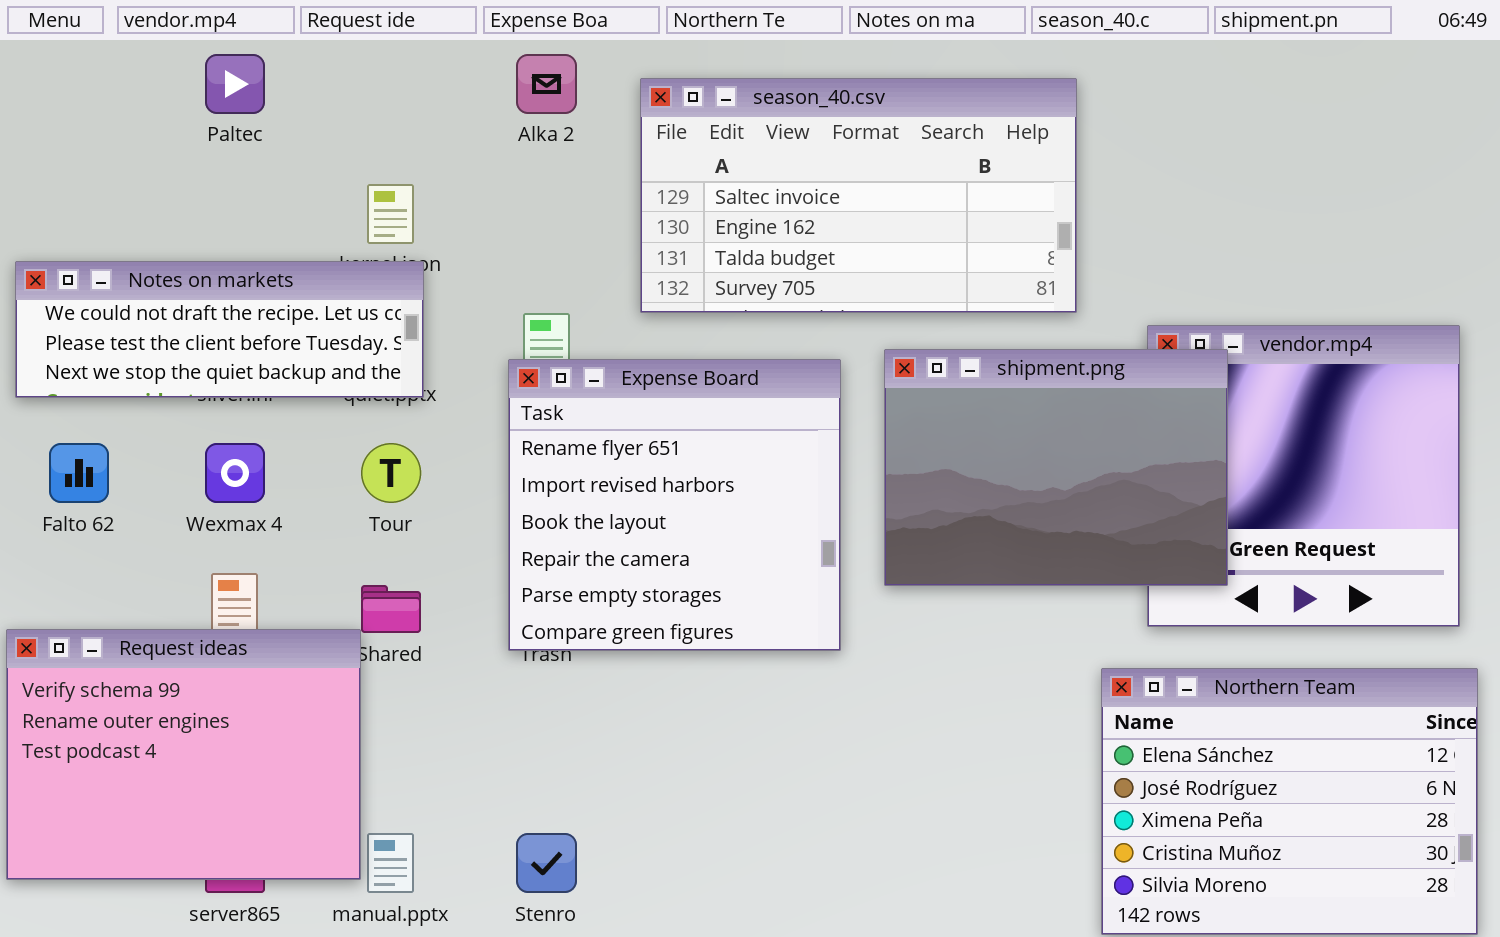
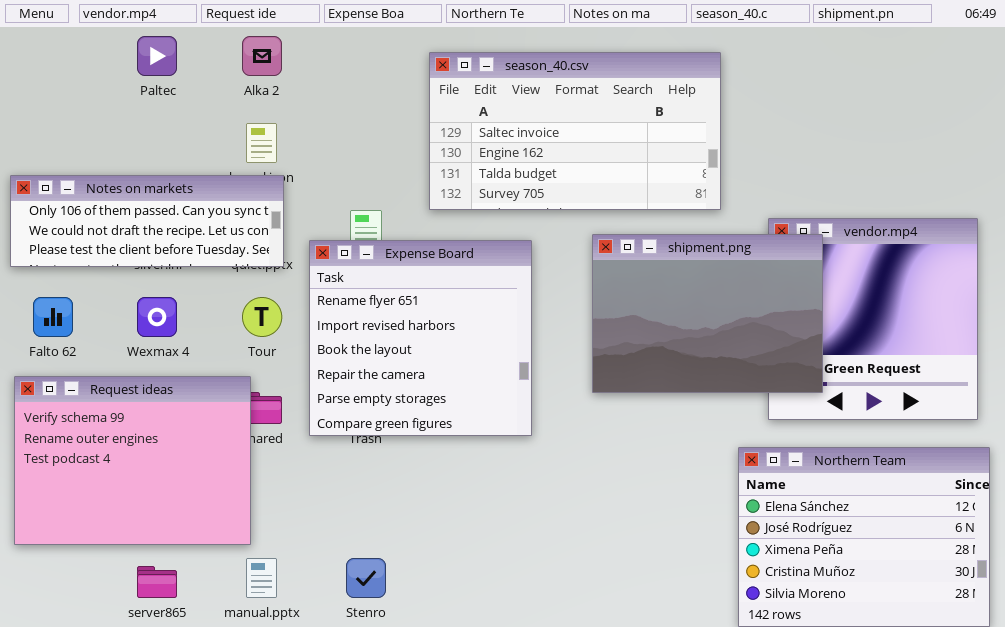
Alka 2: [516,54,577,114] -> [242,36,282,76], moved
Notes on markets: [15,261,424,398] -> [10,175,284,267], scrolled up 1 row
Expense Board: [508,359,841,651] -> [309,240,532,436], moved
Request ideas: [6,629,361,880] -> [14,376,251,545], moved

